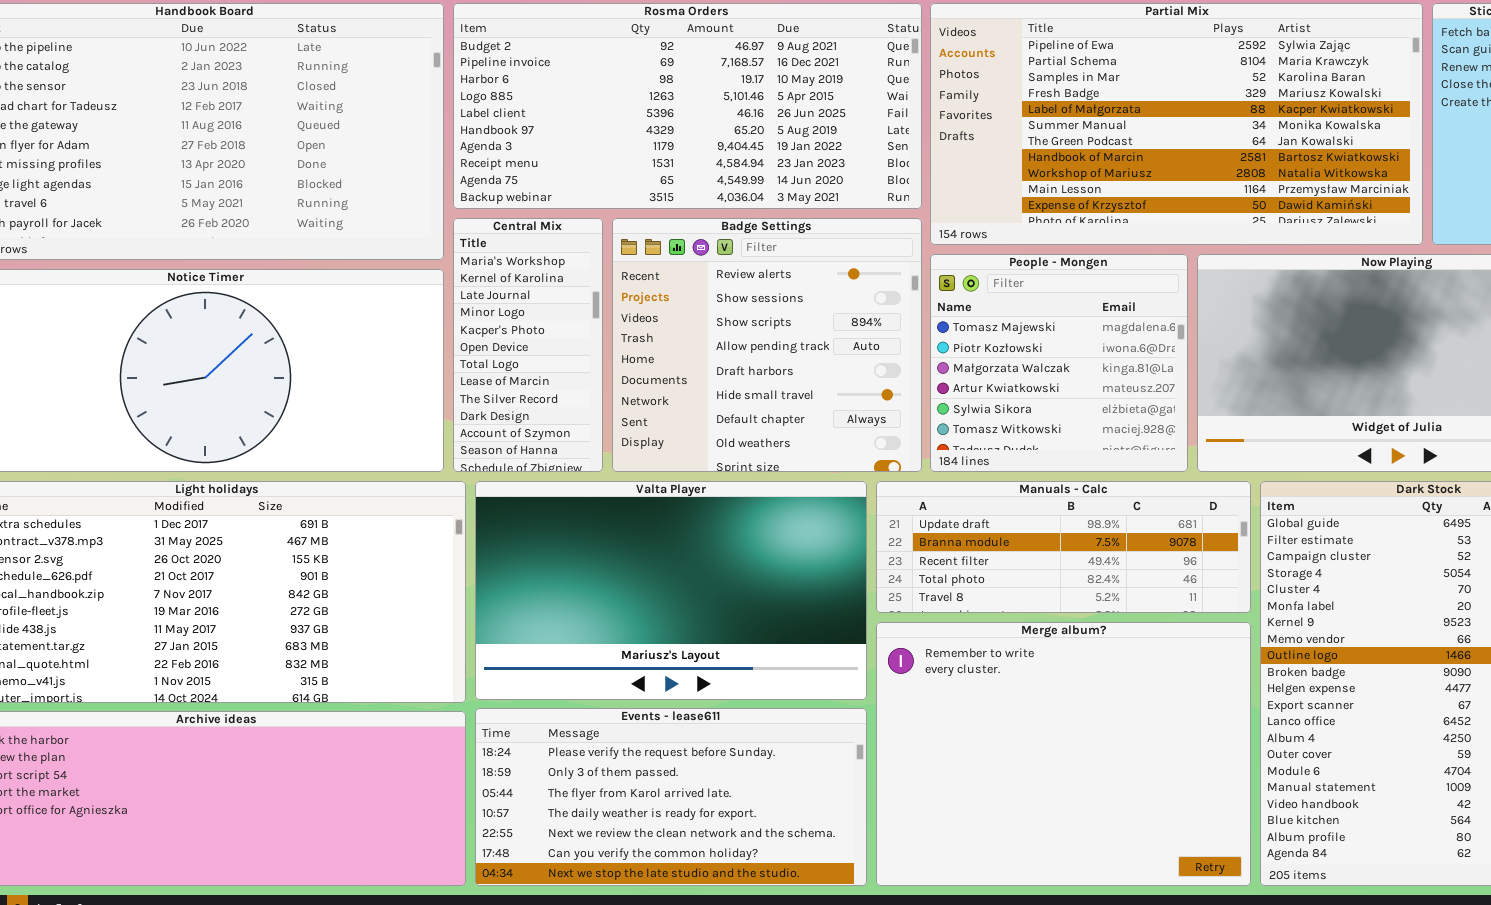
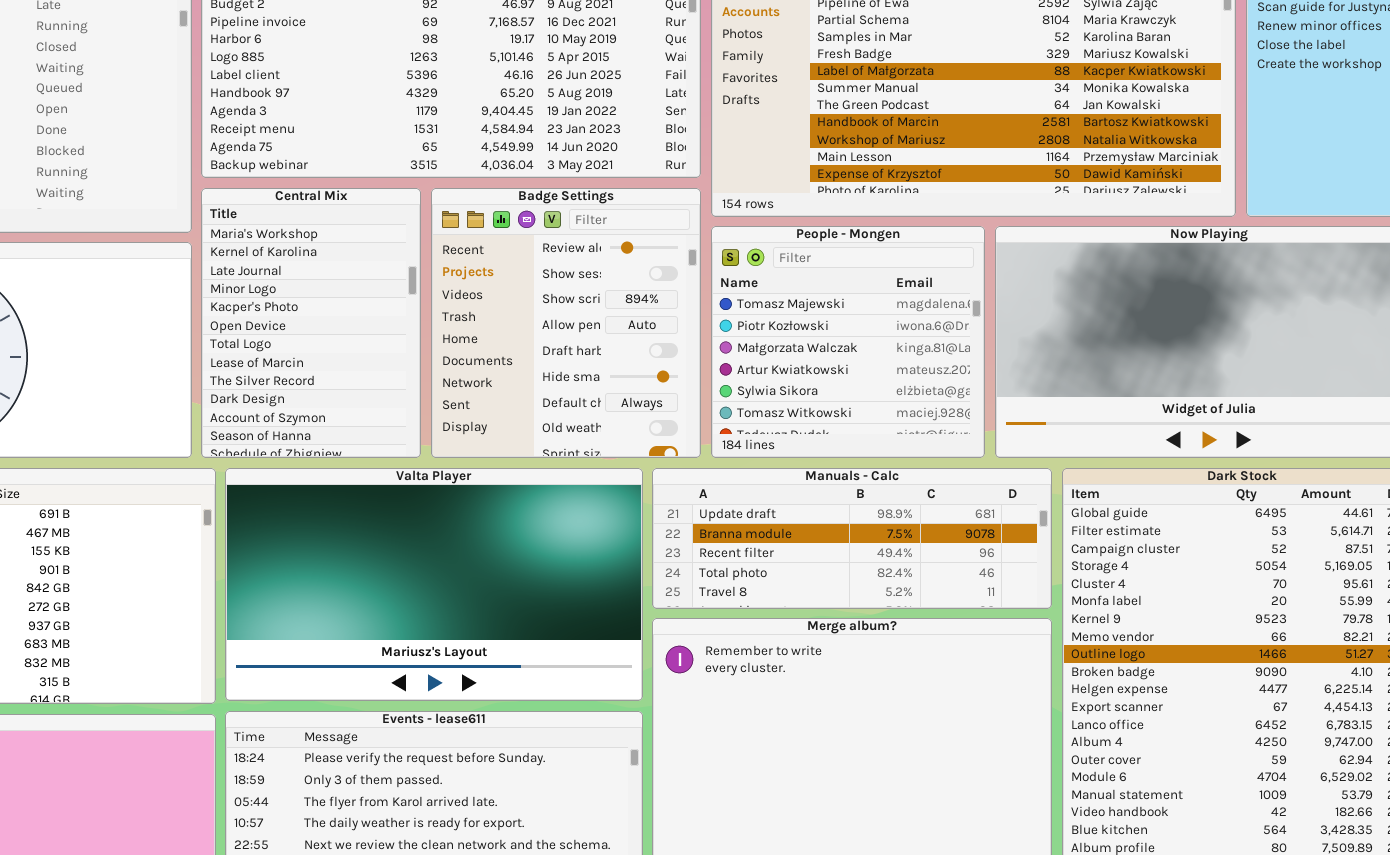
Central Mix: [453,218,603,472] -> [201,188,421,458], resized
Badge Settings: [612,218,922,472] -> [431,188,701,458], resized

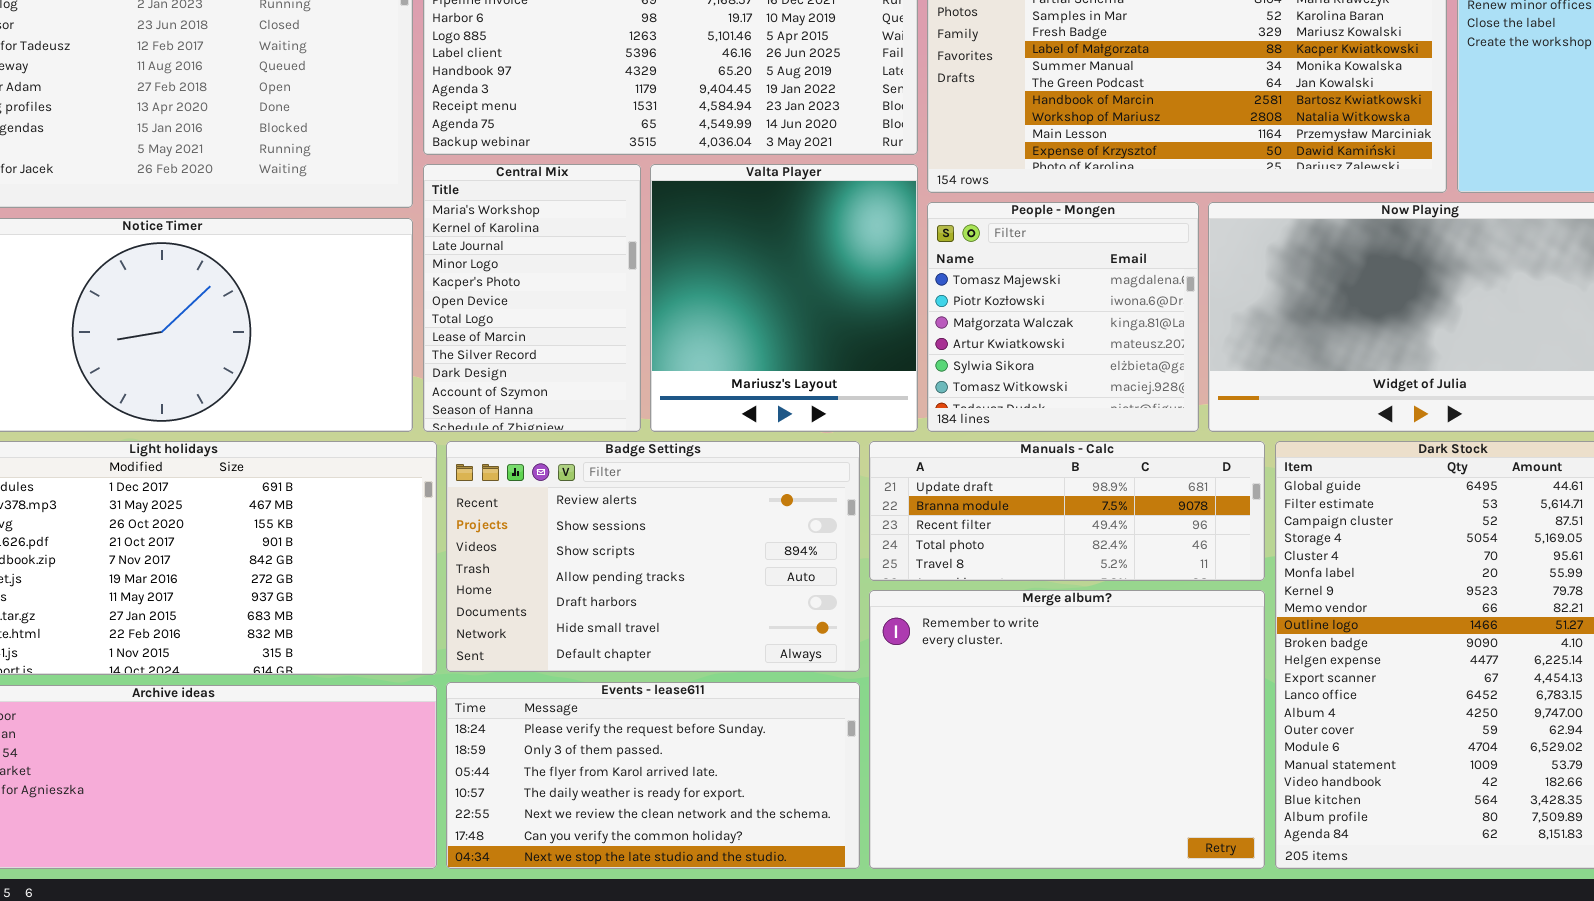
Badge Settings: [431,188,701,458] -> [446,441,860,672], moved, resized
Valta Player: [225,468,643,701] -> [650,164,918,432], moved, resized

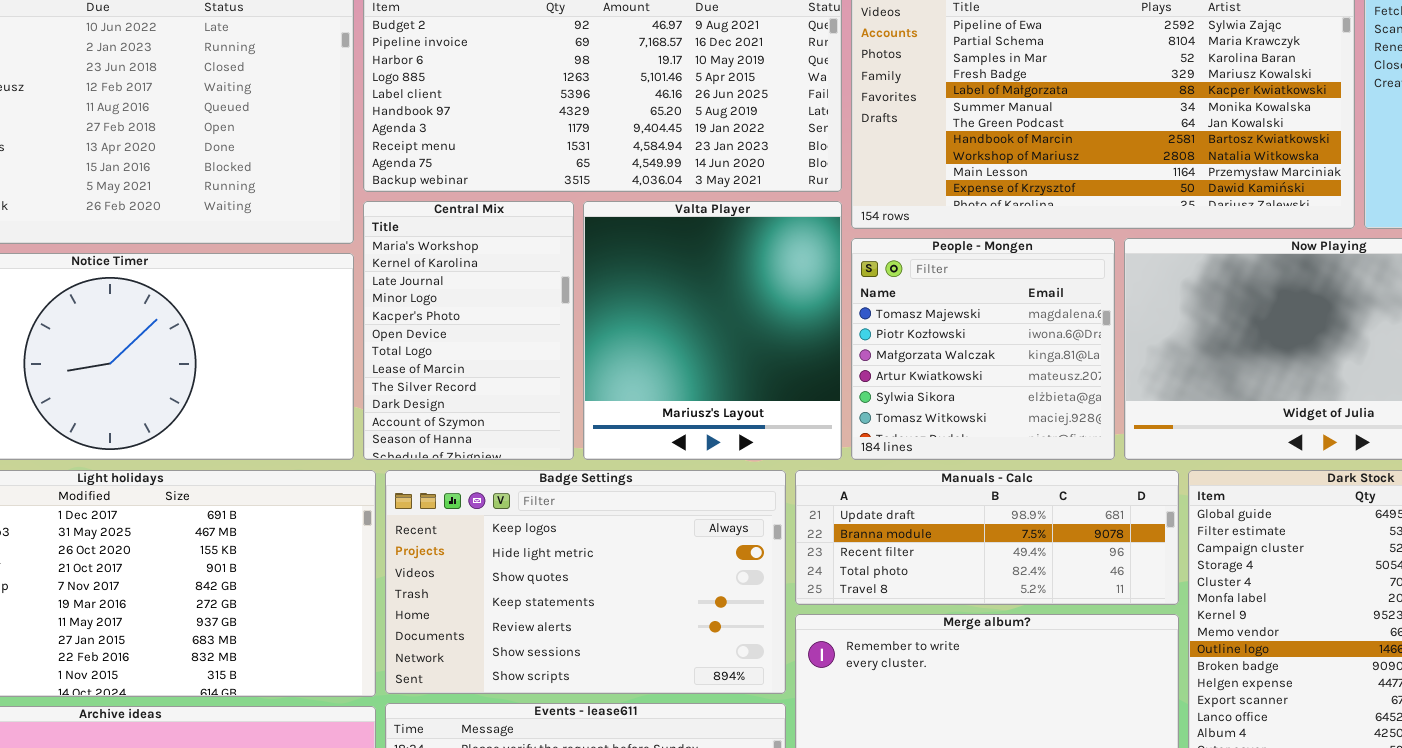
Badge Settings: [446,441,860,672] -> [385,470,786,694], scrolled up 4 rows

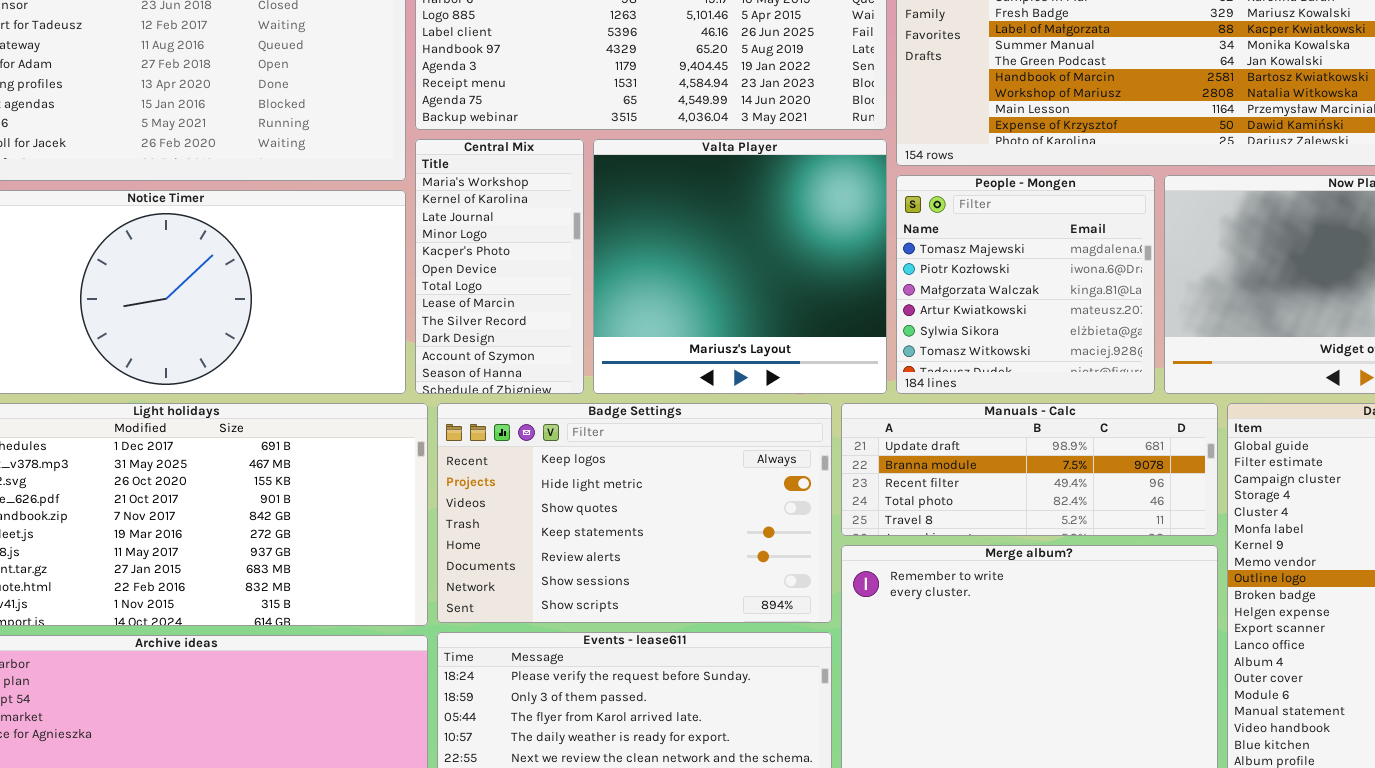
Central Mix: [363,201,574,460] -> [415,139,584,394], resized
Valta Player: [583,201,842,460] -> [593,139,887,394], resized

